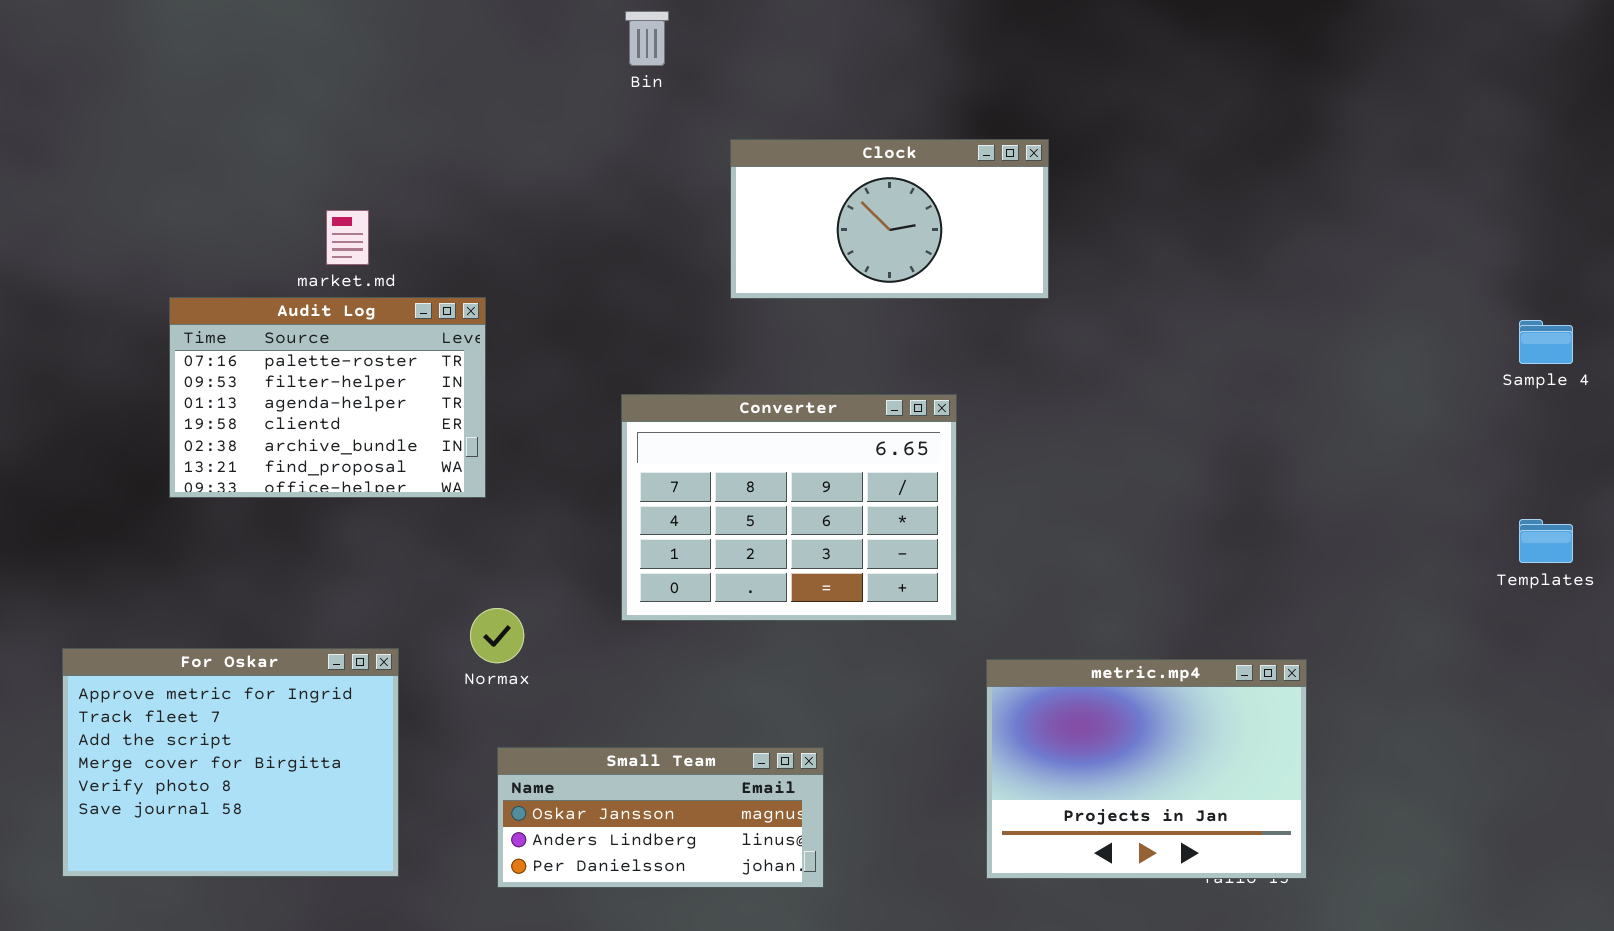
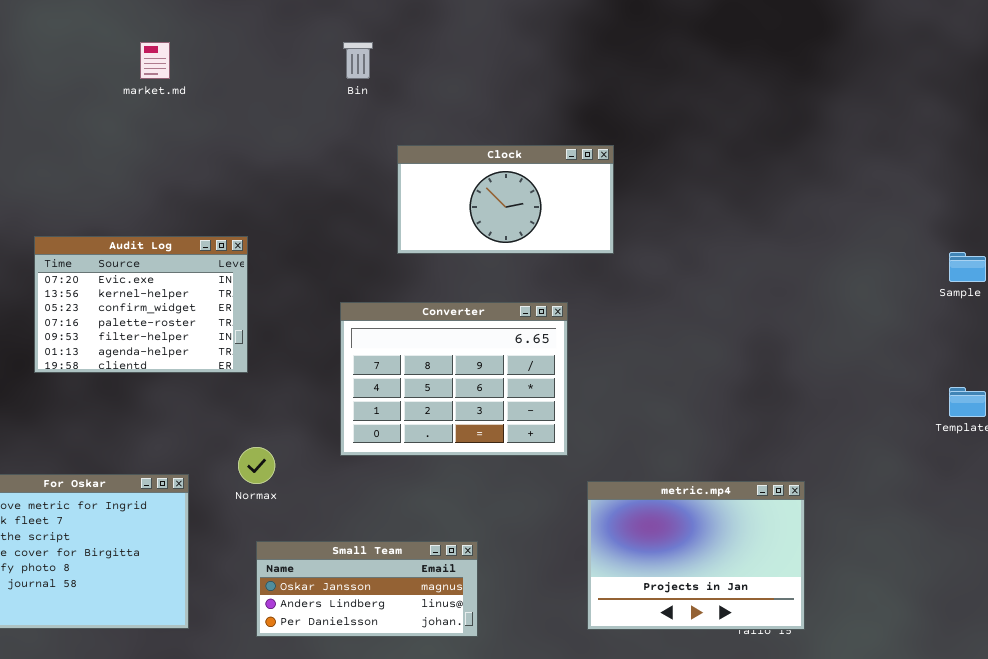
Clock: [730,139,1049,299] -> [397,145,614,254], moved
market.md: [326,210,369,265] -> [140,42,170,79], moved
Audit Log: [169,297,486,498] -> [34,236,248,373], scrolled up 3 rows

